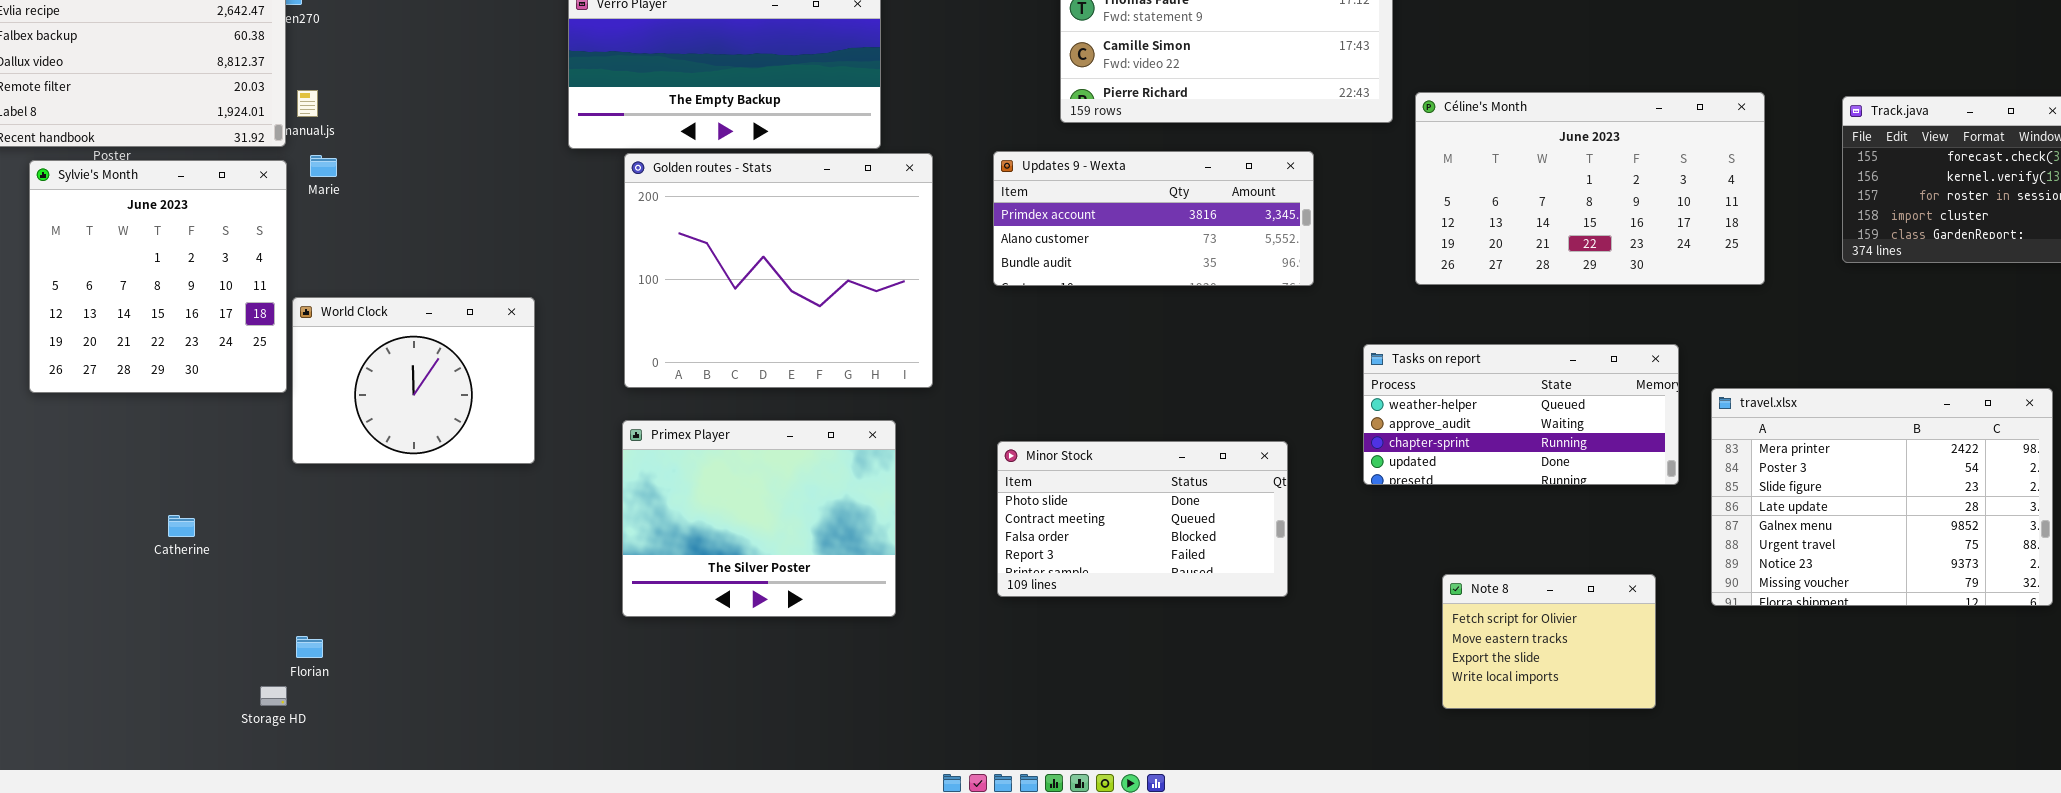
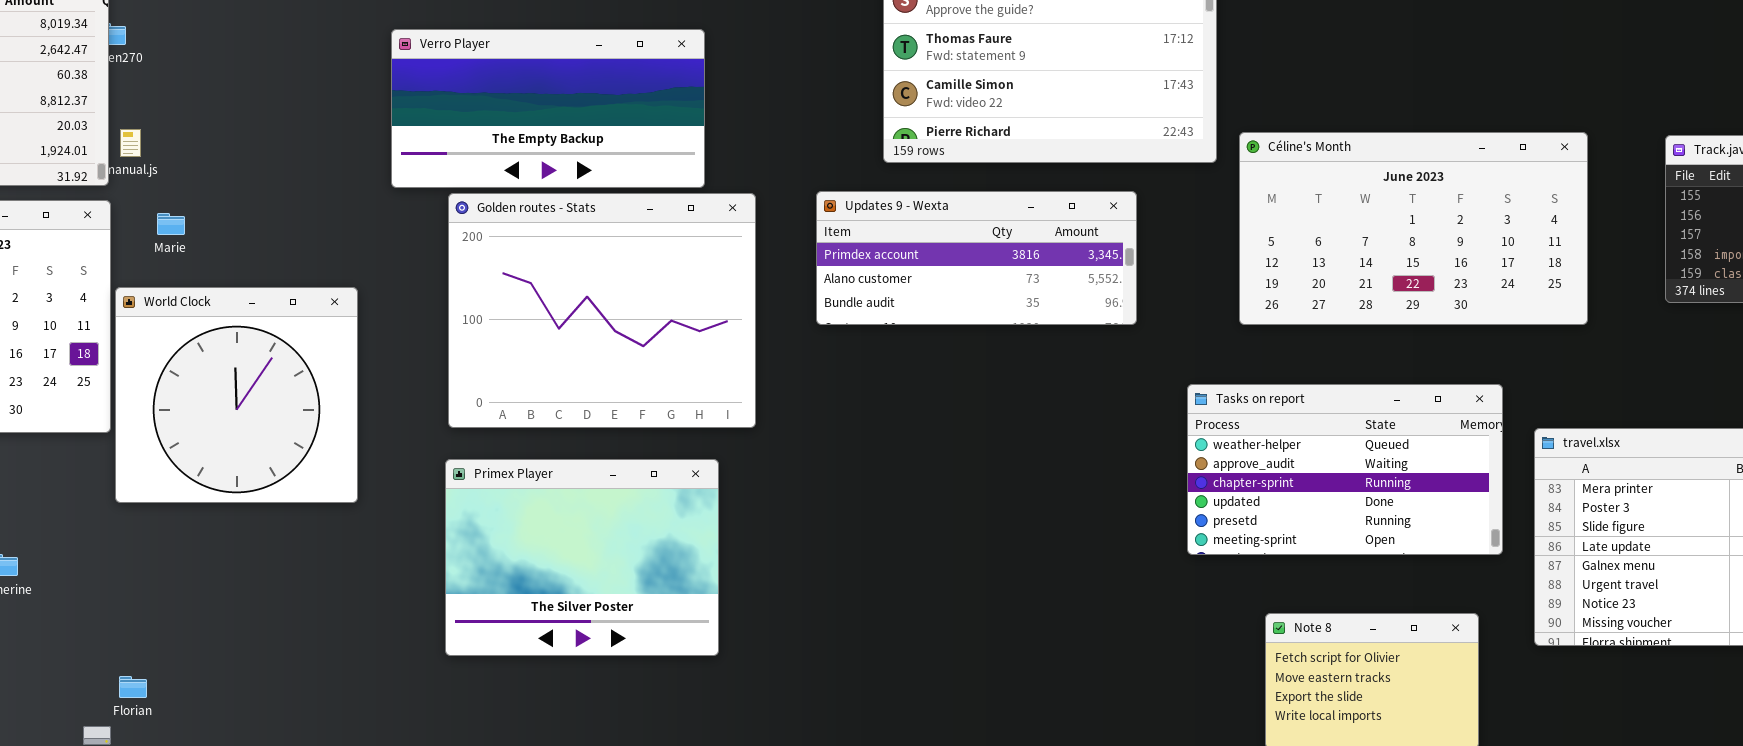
Marie: [310,155,337,177] -> [157,213,185,235], moved
World Clock: [292,297,535,464] -> [115,287,358,503], resized
Tasks on report: [1363,344,1679,485] -> [1187,384,1503,555], resized
Minor Stock: [997,441,1288,597] -> none, closed

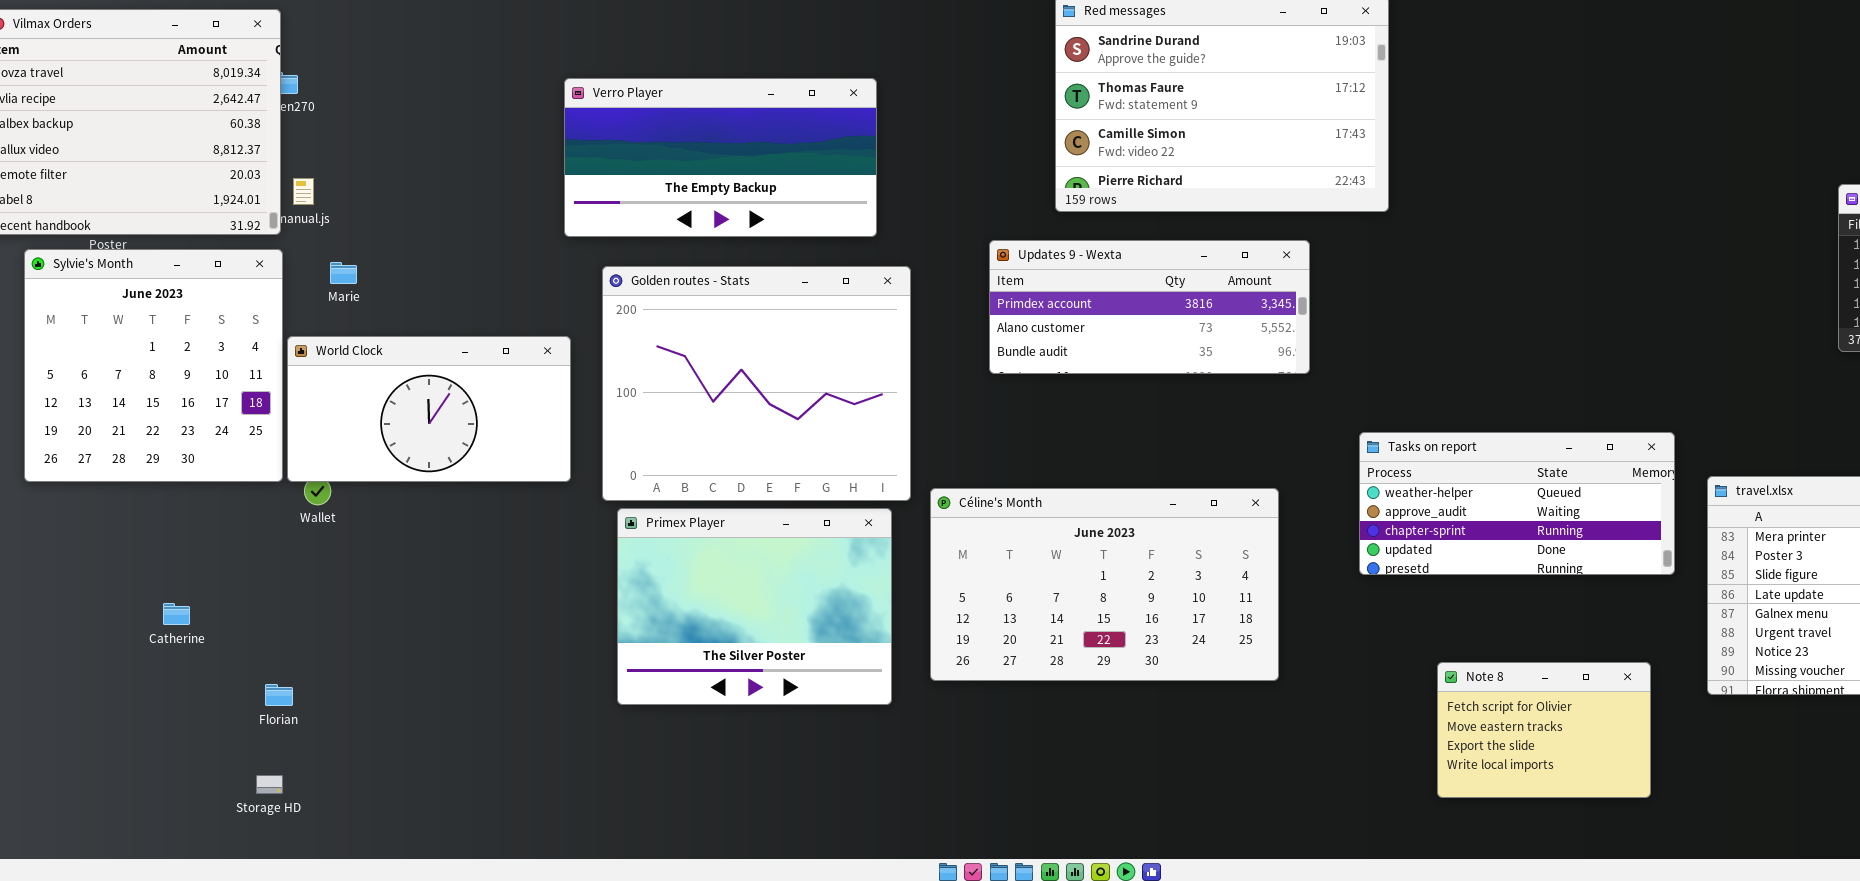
Céline's Month: [1239,132,1588,325] -> [930,488,1279,681], moved
Golden routes - Stats: [448,193,756,428] -> [602,266,911,501], moved
World Clock: [115,287,358,503] -> [287,336,571,482], resized
Tasks on report: [1187,384,1503,555] -> [1359,432,1675,575], resized
Florian: [119,676,147,698] -> [265,684,293,706], moved

